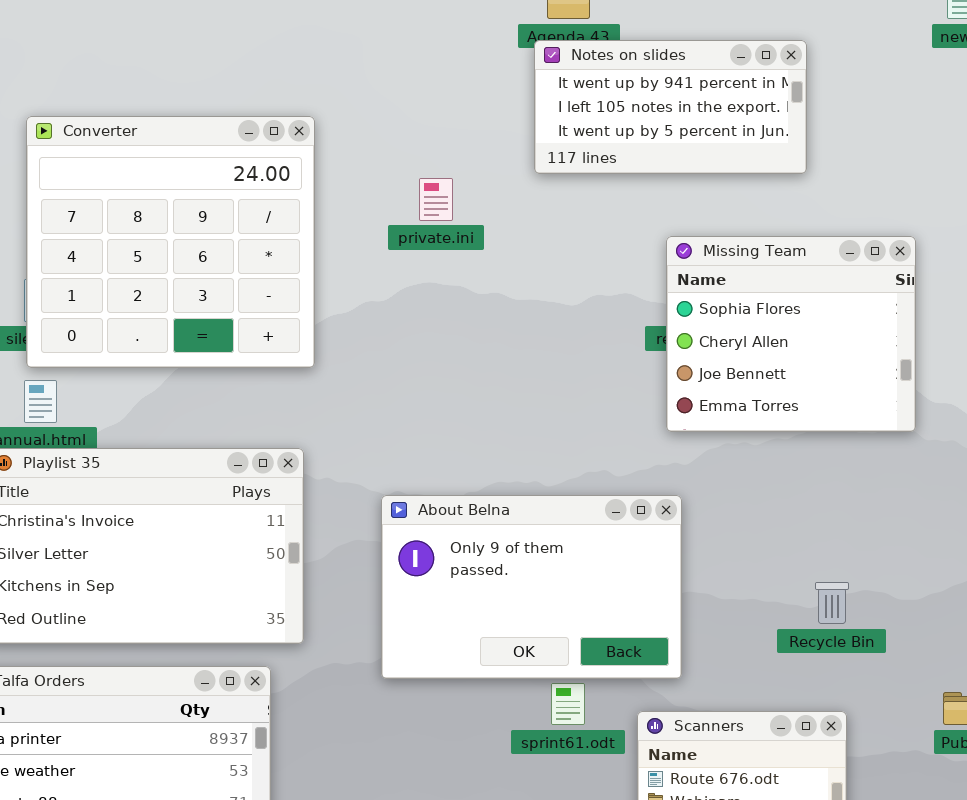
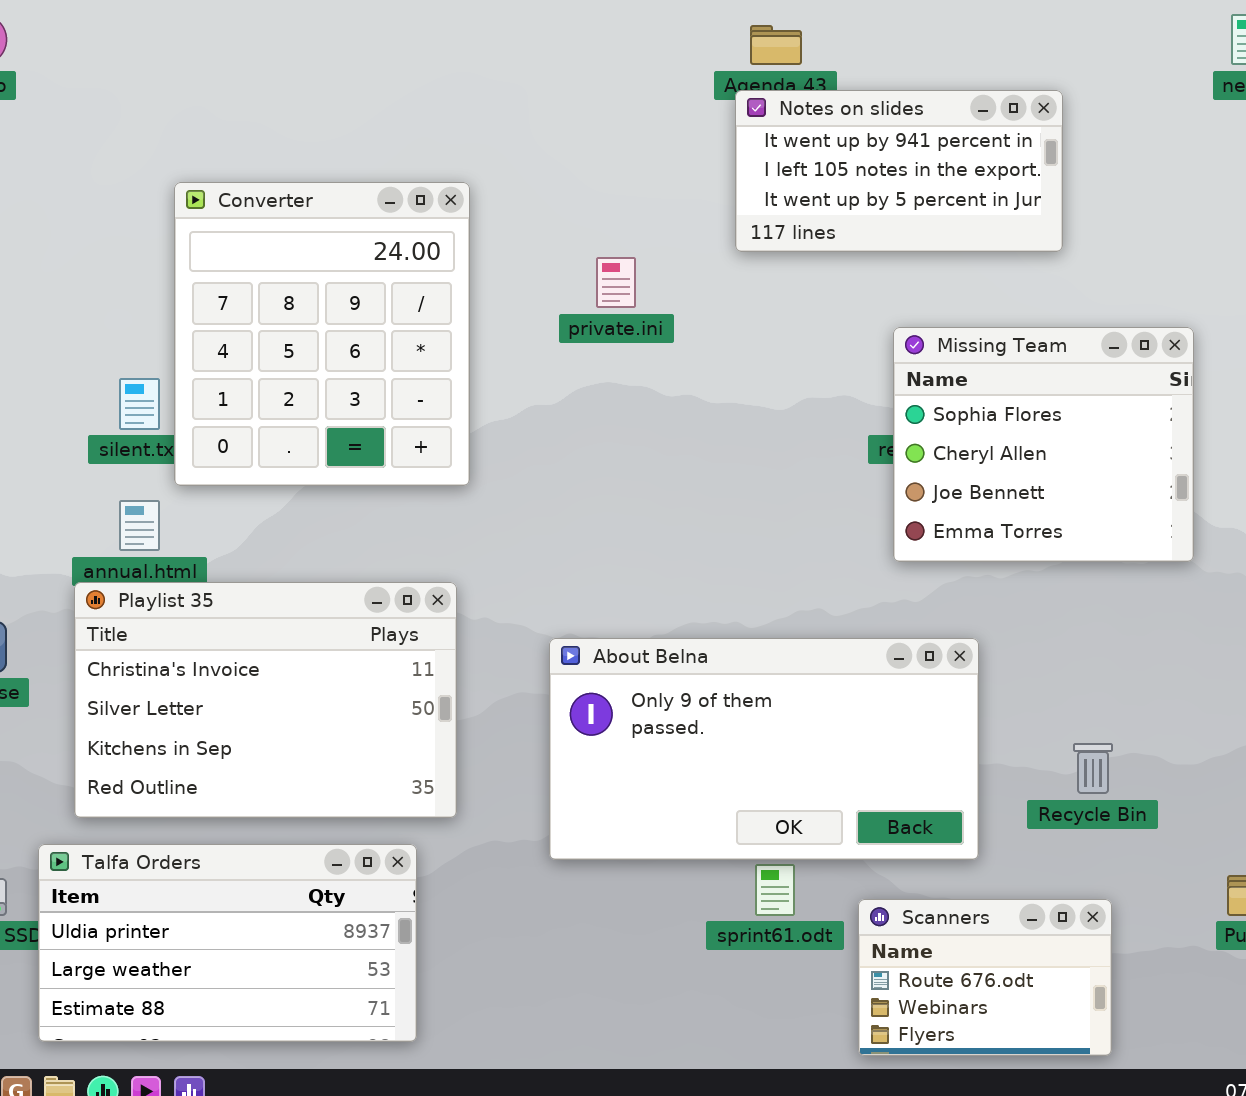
Converter: [26,116,315,368] -> [174,182,470,486], resized
About Belna: [381,495,682,679] -> [549,638,979,860], resized

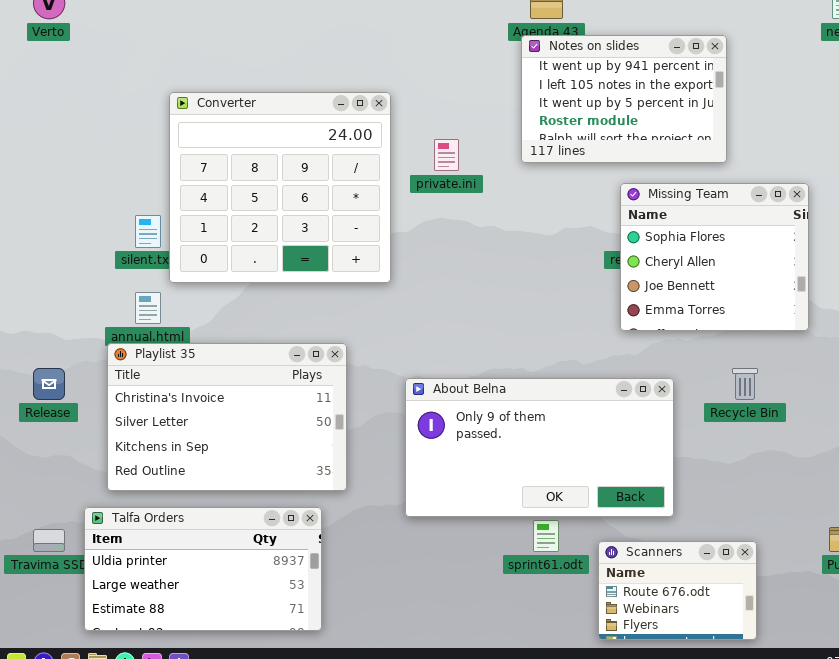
Notes on slides: [735,90,1063,252] -> [521,35,727,163], resized
Converter: [174,182,470,486] -> [169,92,391,283], resized
Recycle Bin: [1073,743,1113,794] -> [732,368,758,400], moved

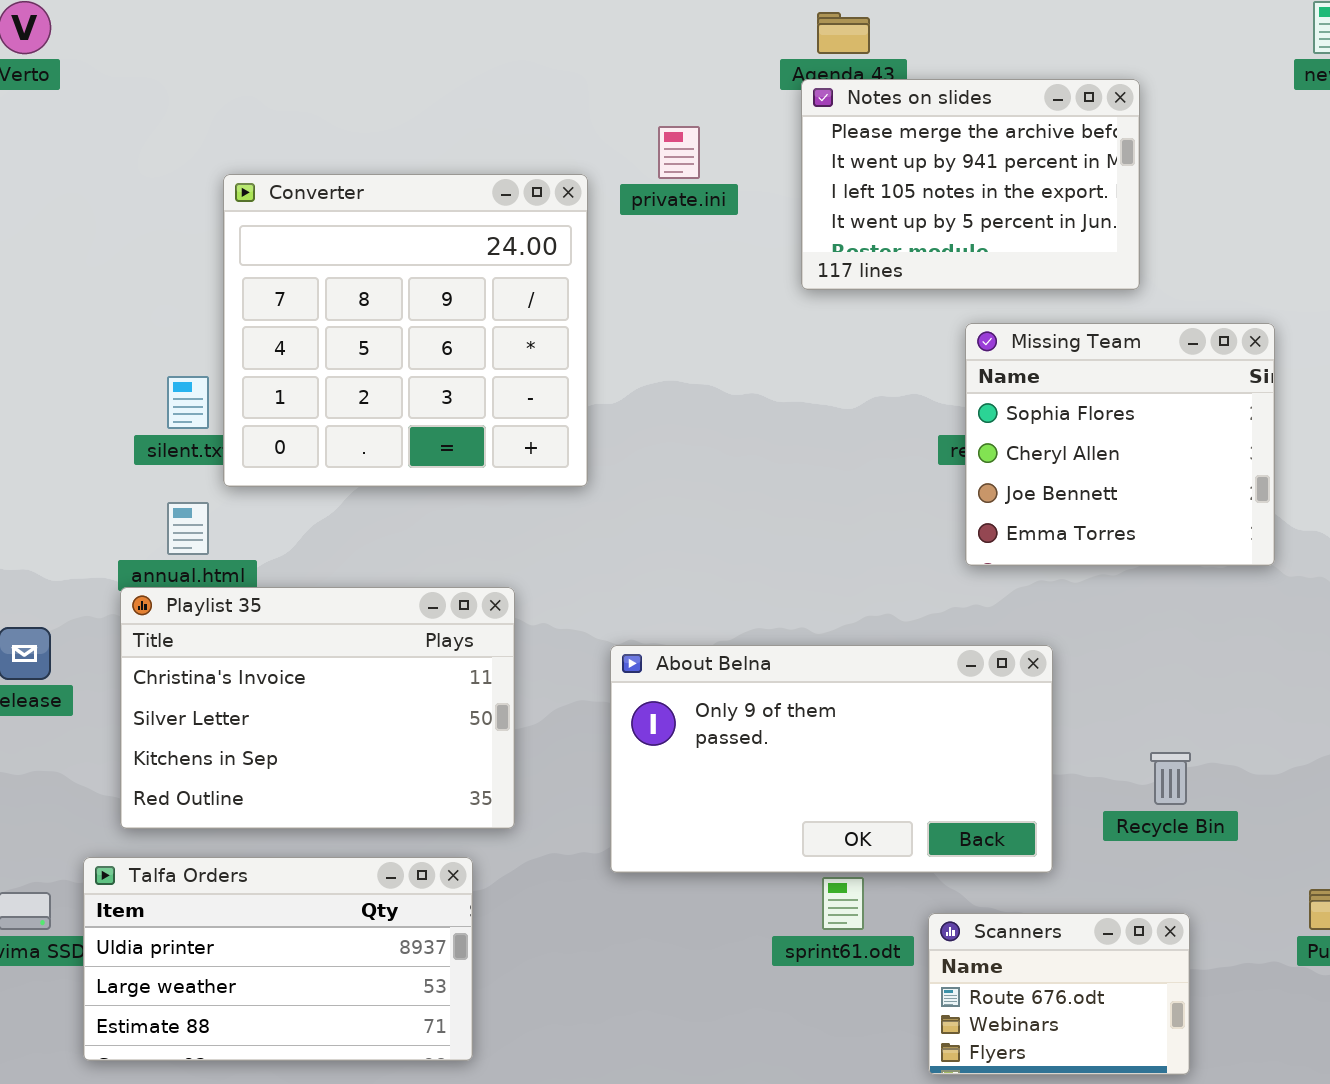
Notes on slides: [521,35,727,163] -> [801,79,1140,290], scrolled up 1 row
private.ini: [434,139,459,171] -> [658,126,700,179], moved
Recycle Bin: [732,368,758,400] -> [1150,752,1191,805], moved

